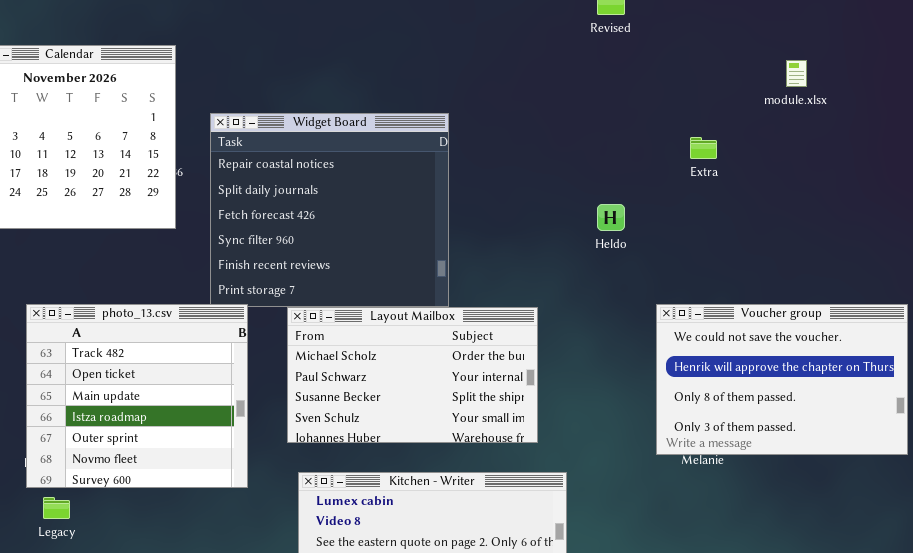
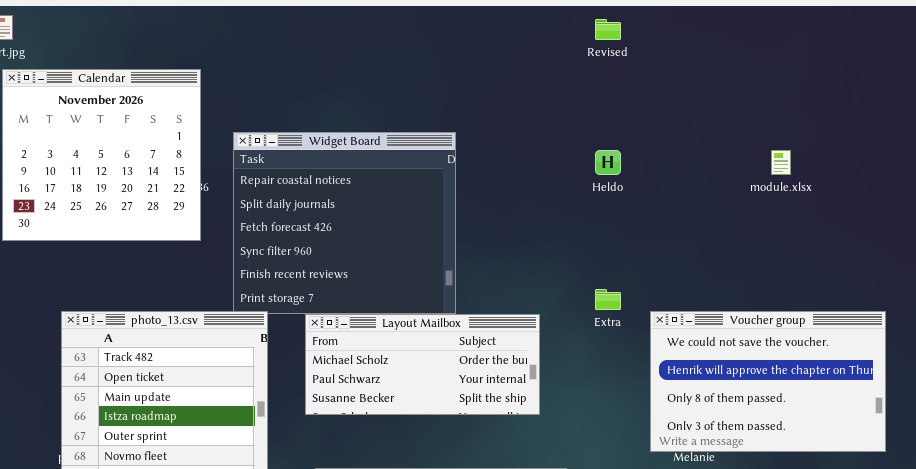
module.xlsx: [786,60,807,87] -> [771,150,791,175], moved
Extra: [690,137,717,159] -> [595,289,621,310], moved
Heldo: [597,204,625,231] -> [595,150,621,175], moved
Layout Mailbox: [287,307,538,443] -> [305,314,540,415], resized

